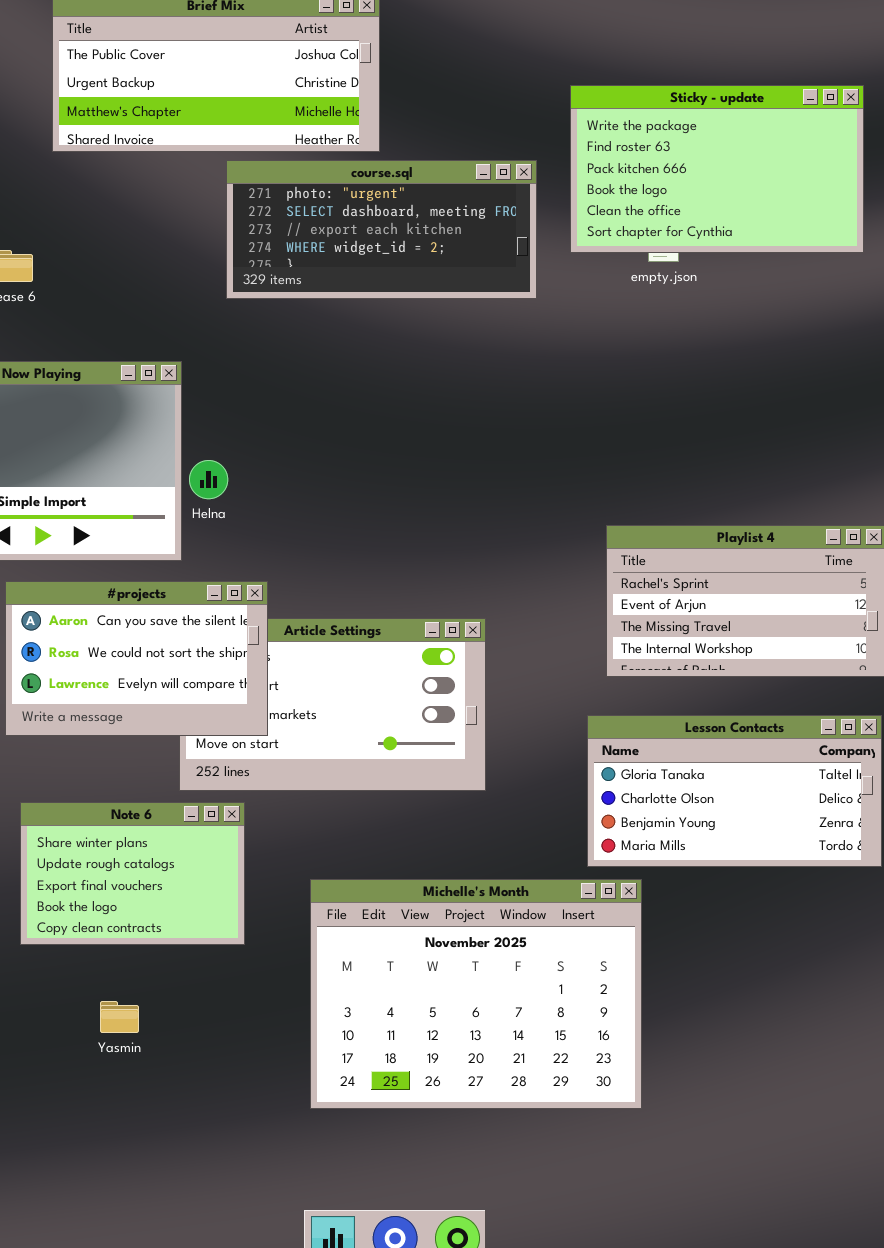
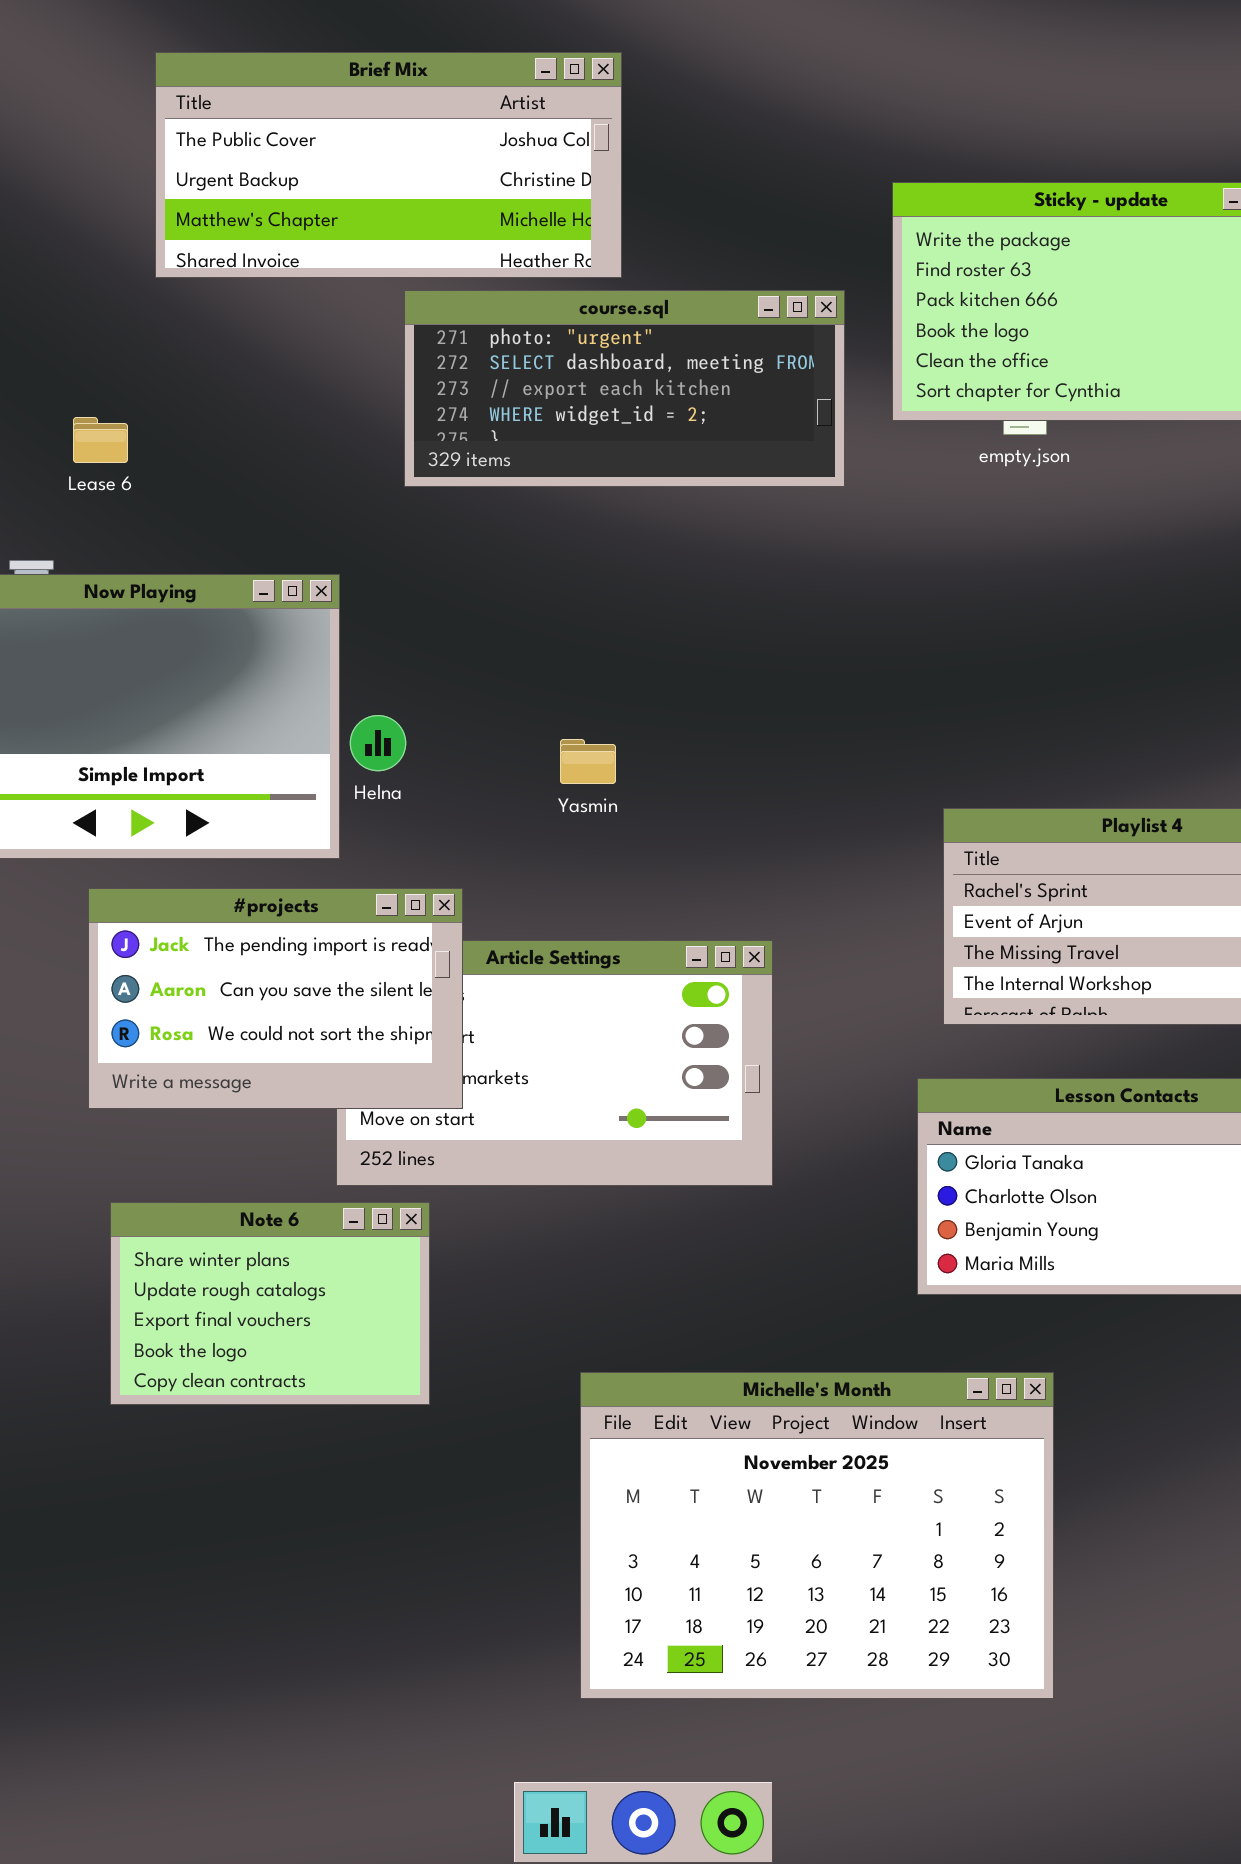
#projects: [5,581,268,736] -> [88,888,463,1109], scrolled up 1 row
Michelle's Month: [310,879,642,1109] -> [580,1372,1054,1699], moved
Yasmin: [100,1001,139,1033] -> [560,739,616,784], moved

